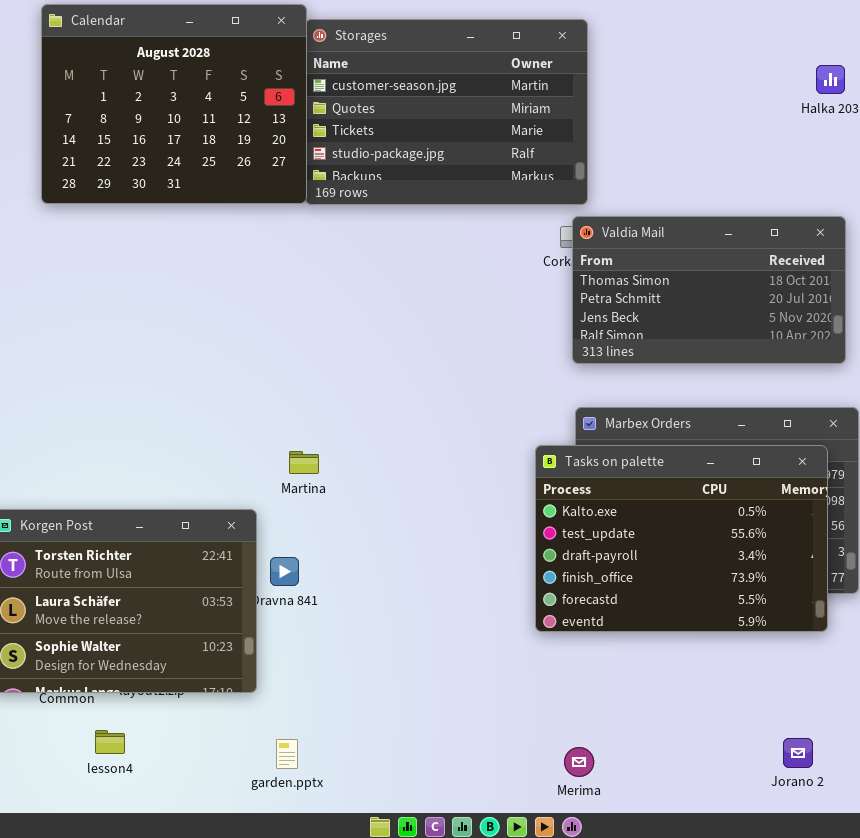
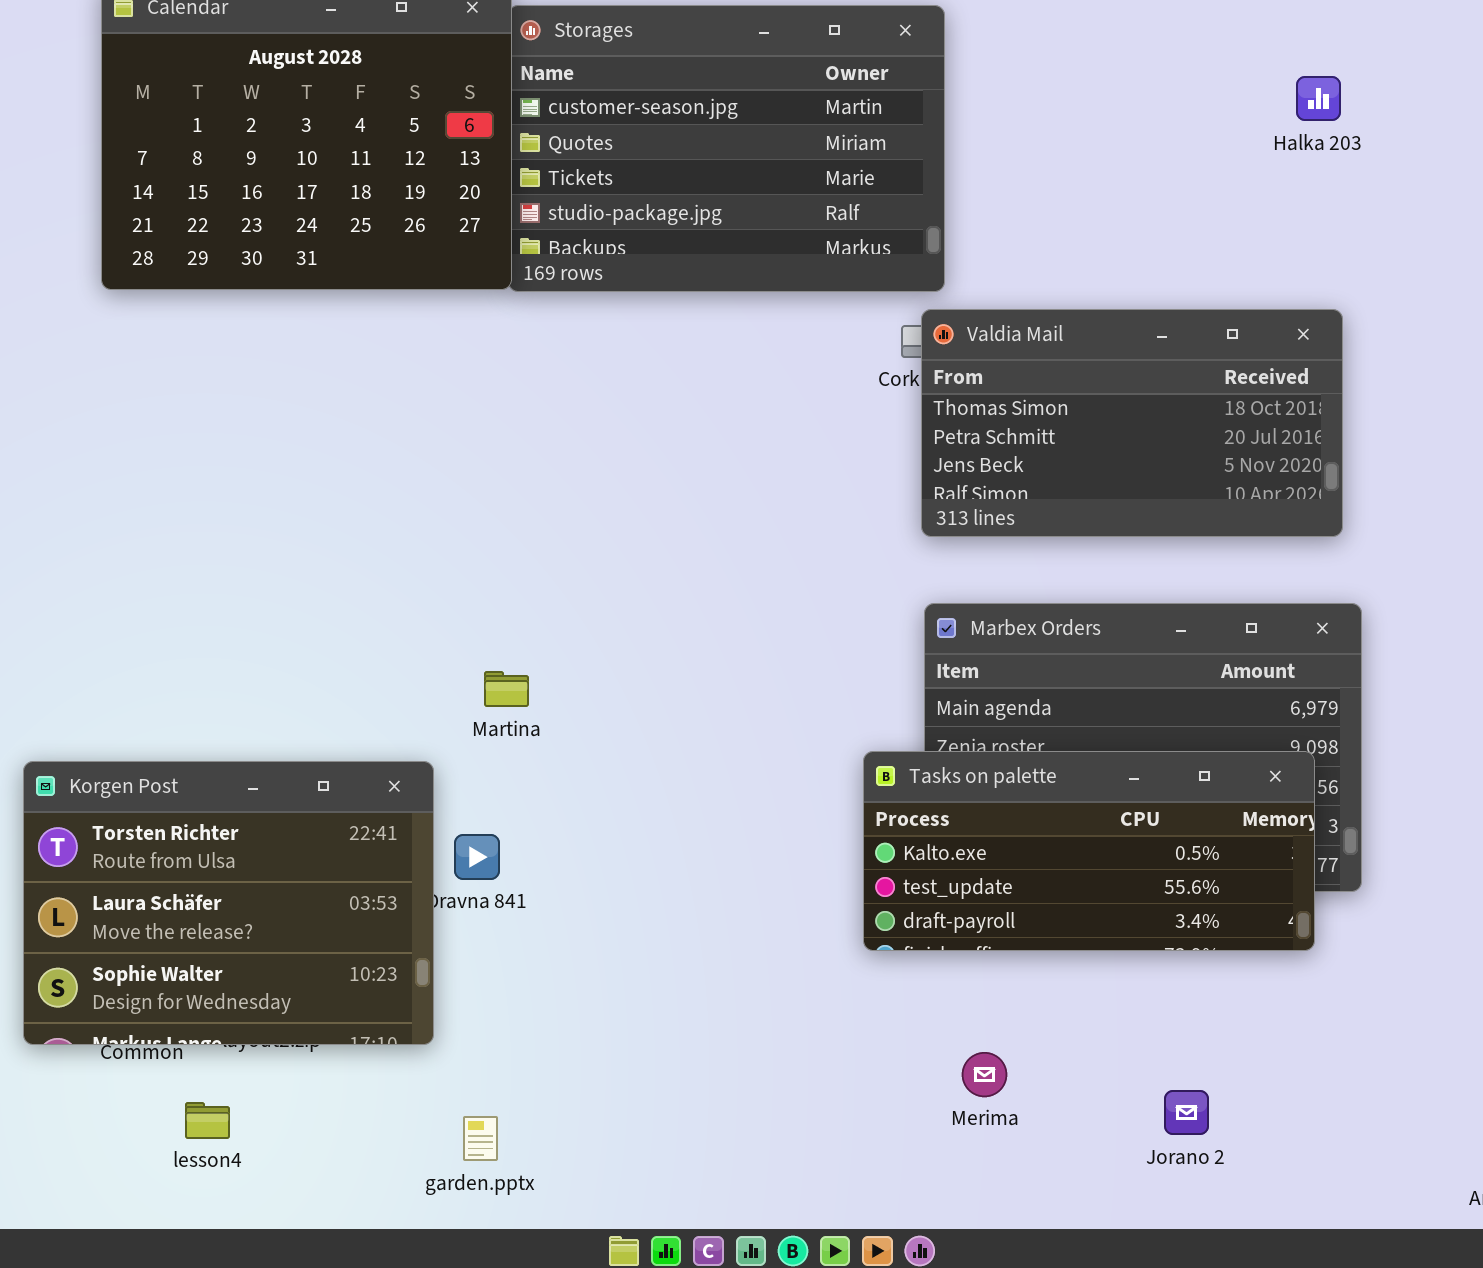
Tasks on palette: [535,445,828,632] -> [863,751,1315,951], resized
Jorano 2: [783,738,813,768] -> [1164,1090,1209,1135], moved
Merima: [564,747,594,777] -> [962,1052,1007,1097], moved

